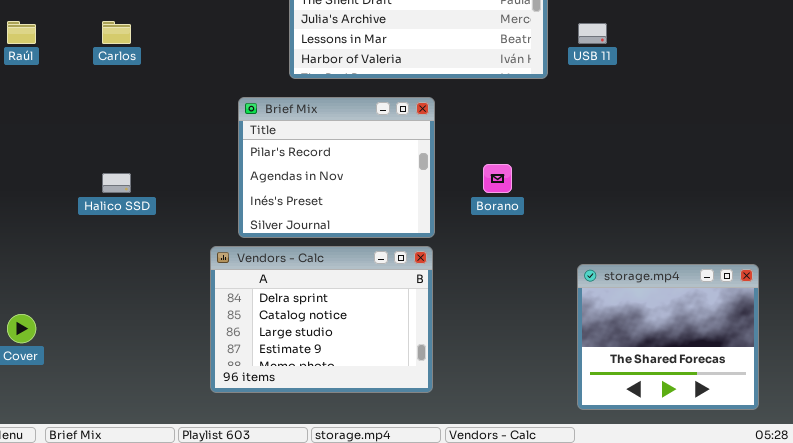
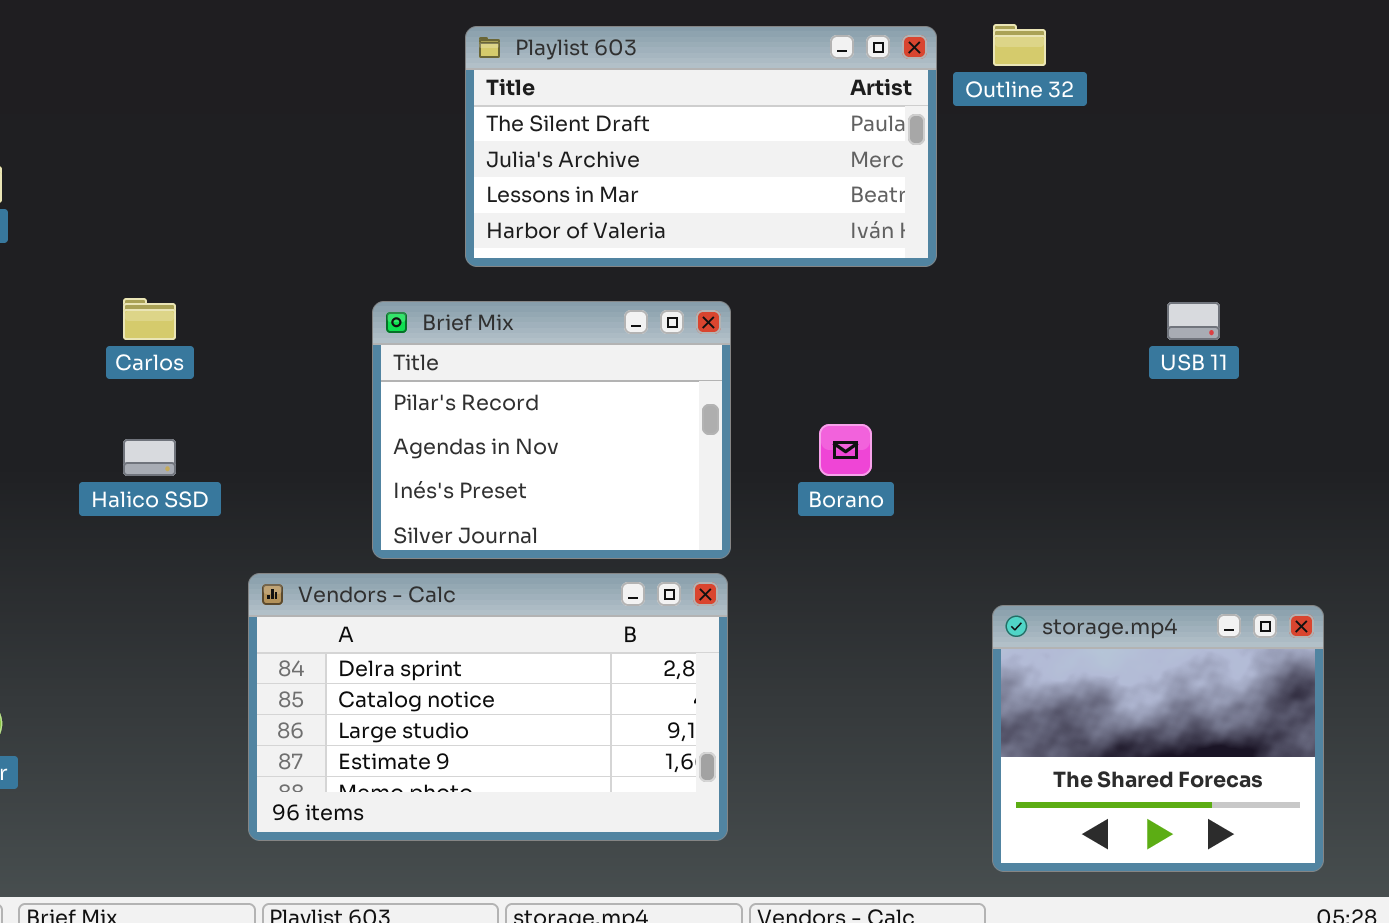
Carlos: [102,21,131,44] -> [123,298,176,340], moved
USB 11: [578,23,607,44] -> [1167,302,1220,340], moved
Vendors - Calc: [210,246,433,393] -> [248,573,728,841], resized

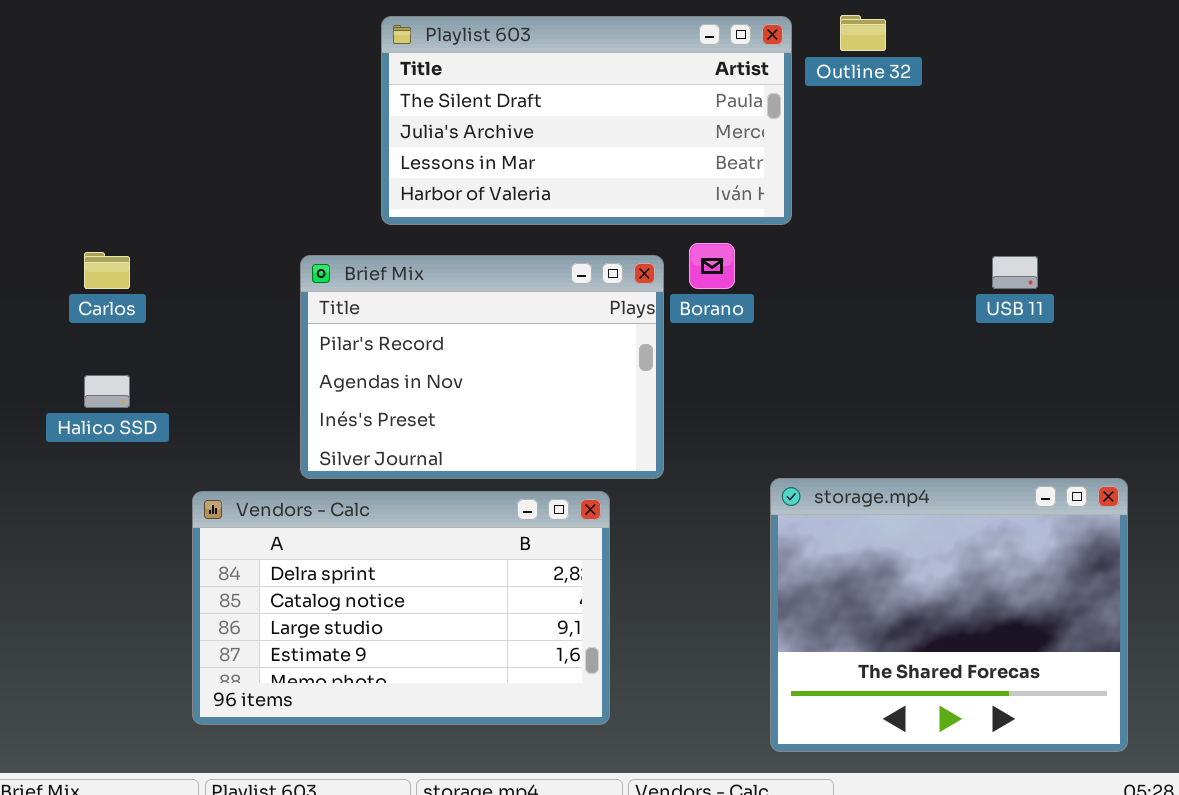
Brief Mix: [372,301,731,559] -> [300,255,664,479], resized
Borano: [819,424,872,476] -> [689,243,735,289], moved
storage.mp4: [992,605,1324,872] -> [770,478,1128,752], resized

